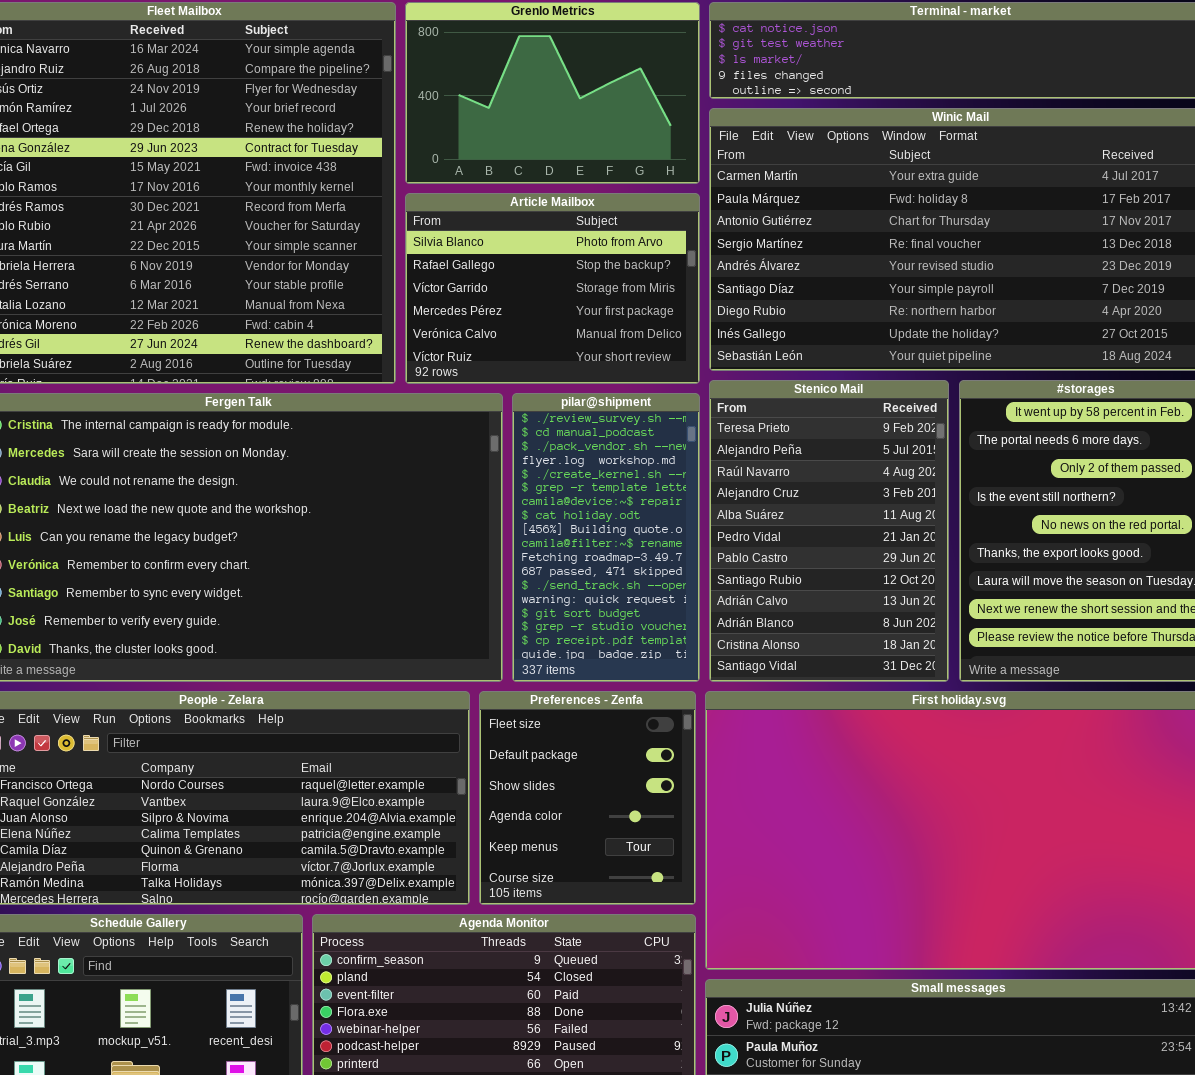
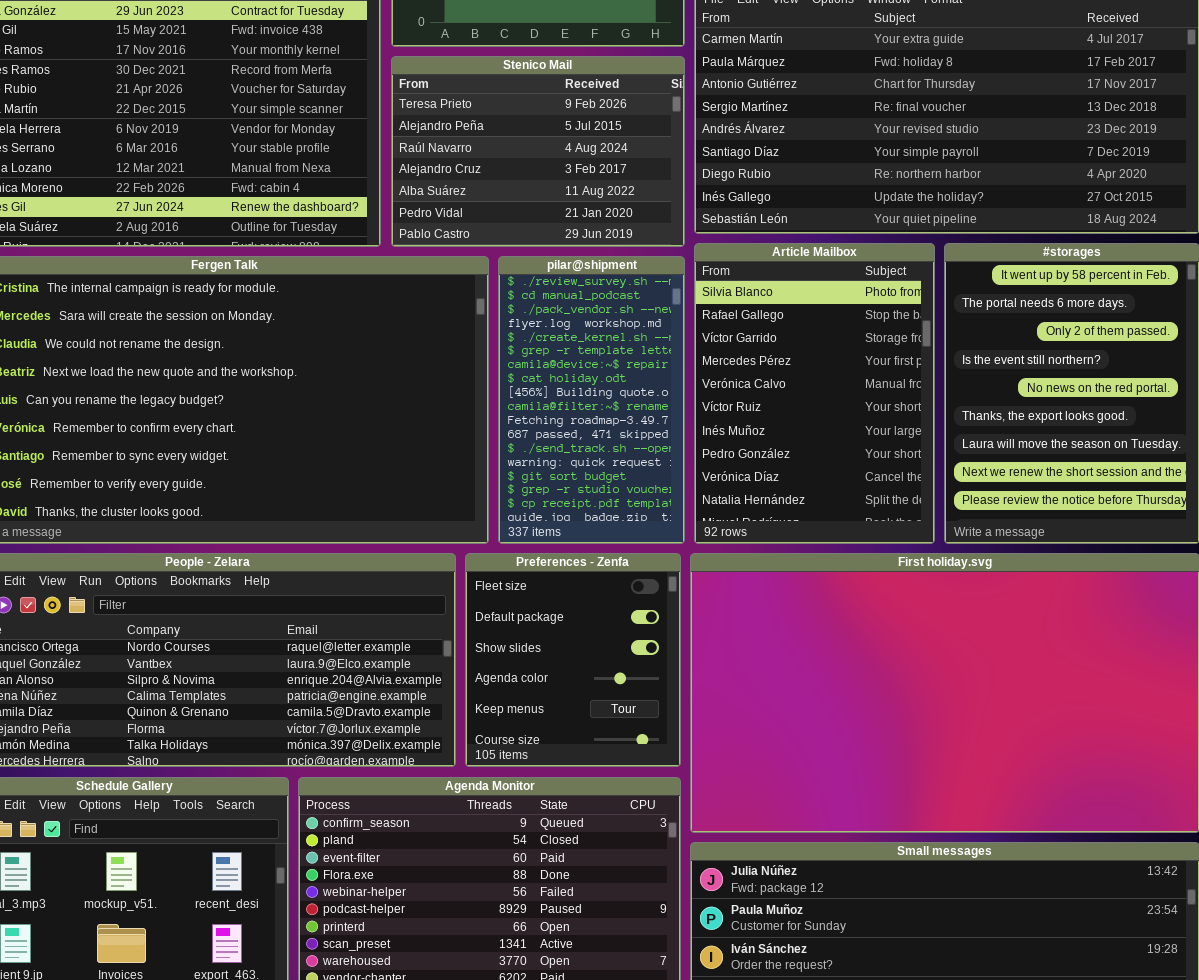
Article Mailbox: [405,193,700,384] -> [694,243,935,544], moved, resized
Stenico Mail: [709,380,949,682] -> [391,56,685,247], moved, resized

